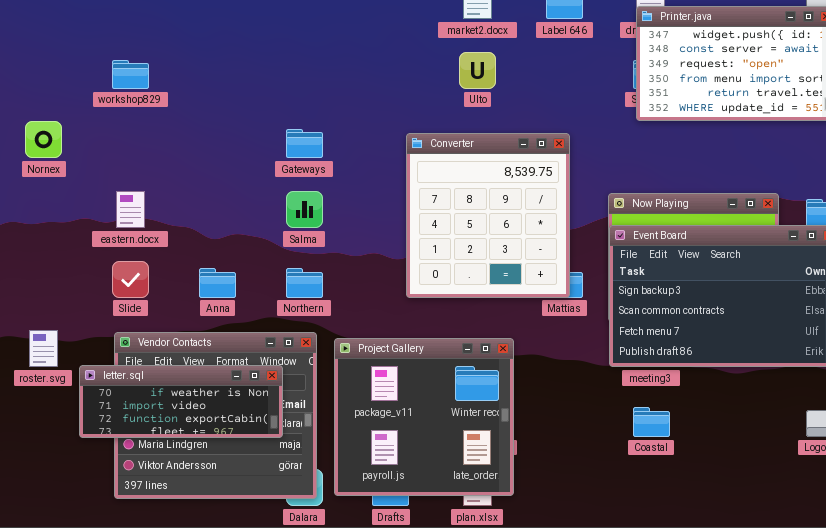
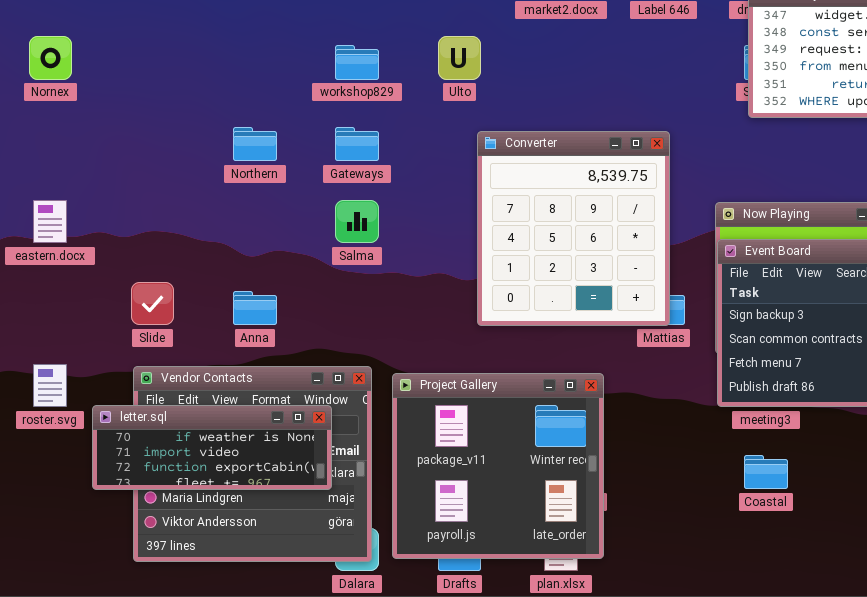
Ulto: [459,52,496,89] -> [438,36,481,80], moved
workshop829: [112,60,149,89] -> [335,45,379,80], moved
Nornex: [25,121,62,158] -> [29,36,72,80], moved
eastern.docx: [116,191,145,228] -> [33,200,67,243], moved
Northern: [286,268,323,298] -> [233,127,277,161], moved

